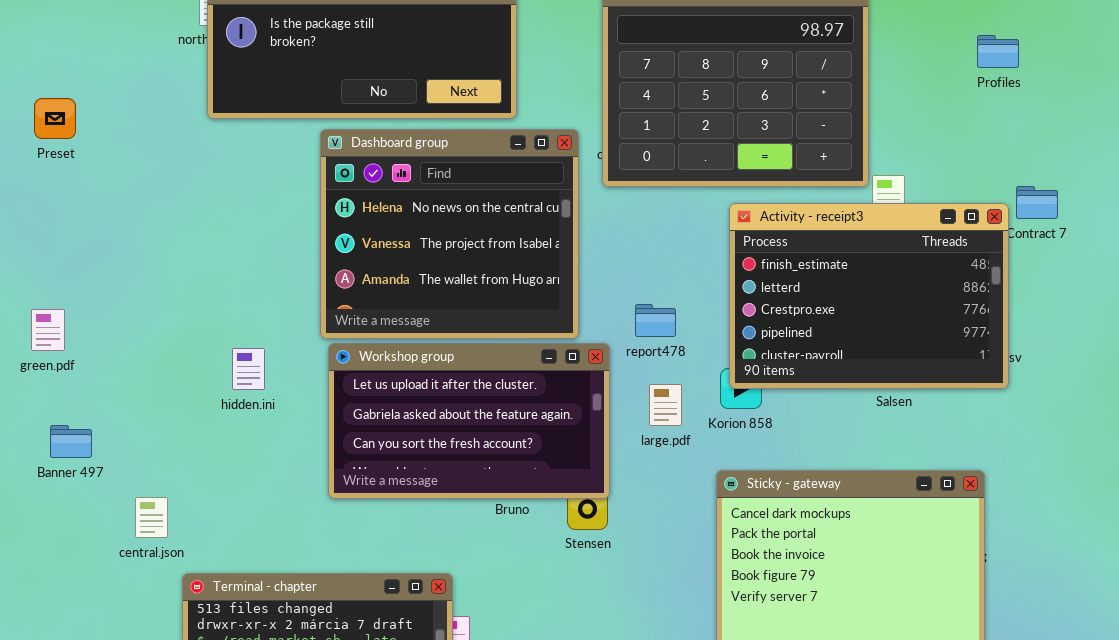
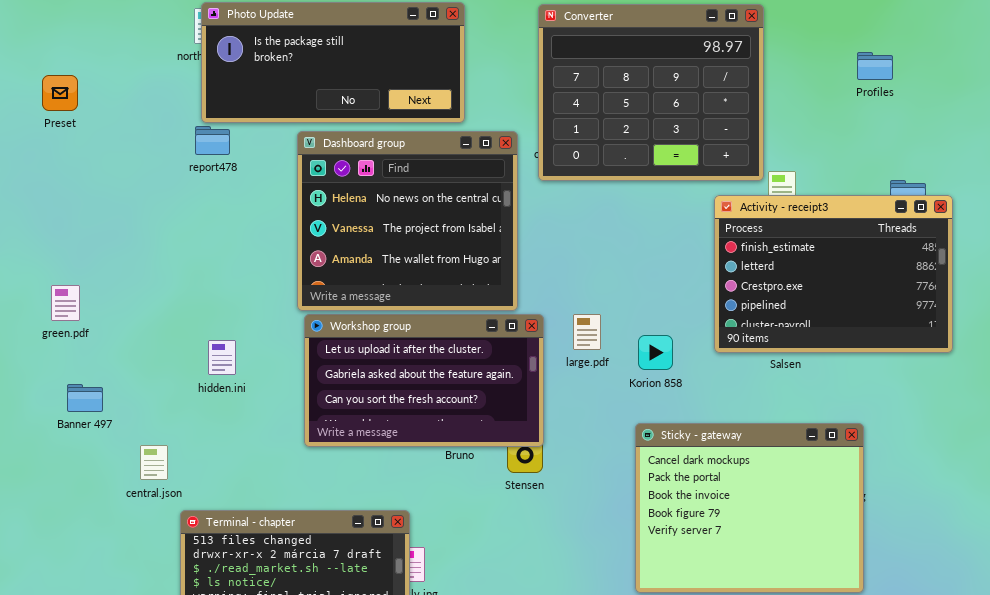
Preset: [34,98,76,139] -> [42,75,78,111], moved
Activity - receipt3: [729,203,1009,389] -> [714,195,953,353], moved
report478: [635,304,676,337] -> [195,126,230,155], moved
hidden.ini: [232,348,265,390] -> [208,340,236,375], moved
large.pdf: [649,384,682,426] -> [573,314,601,350], moved

